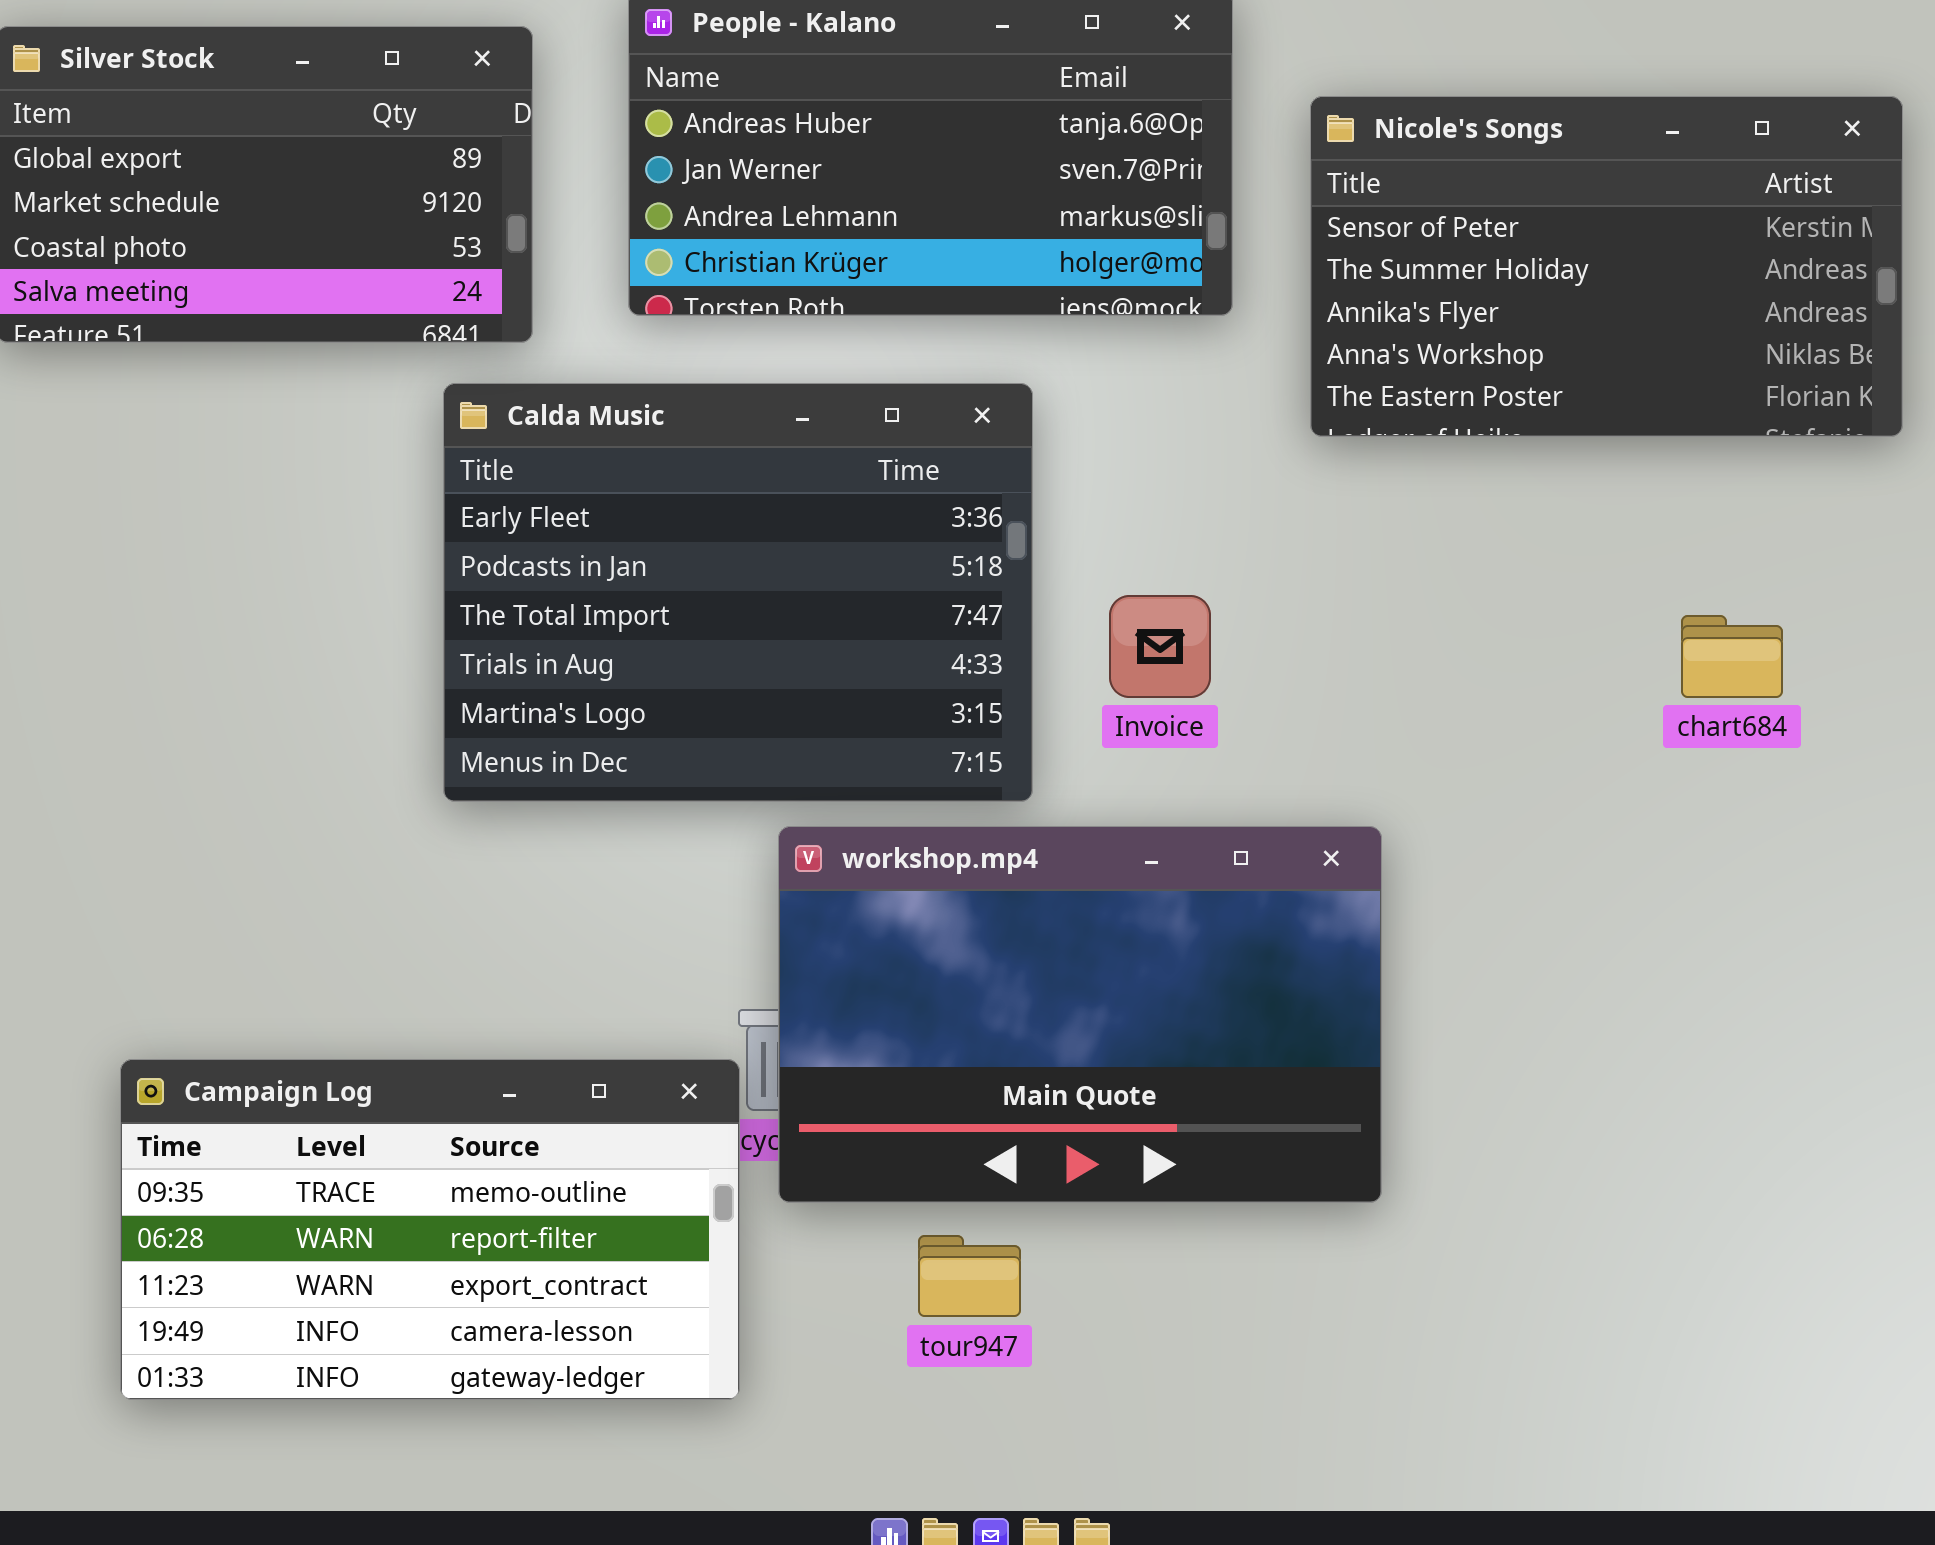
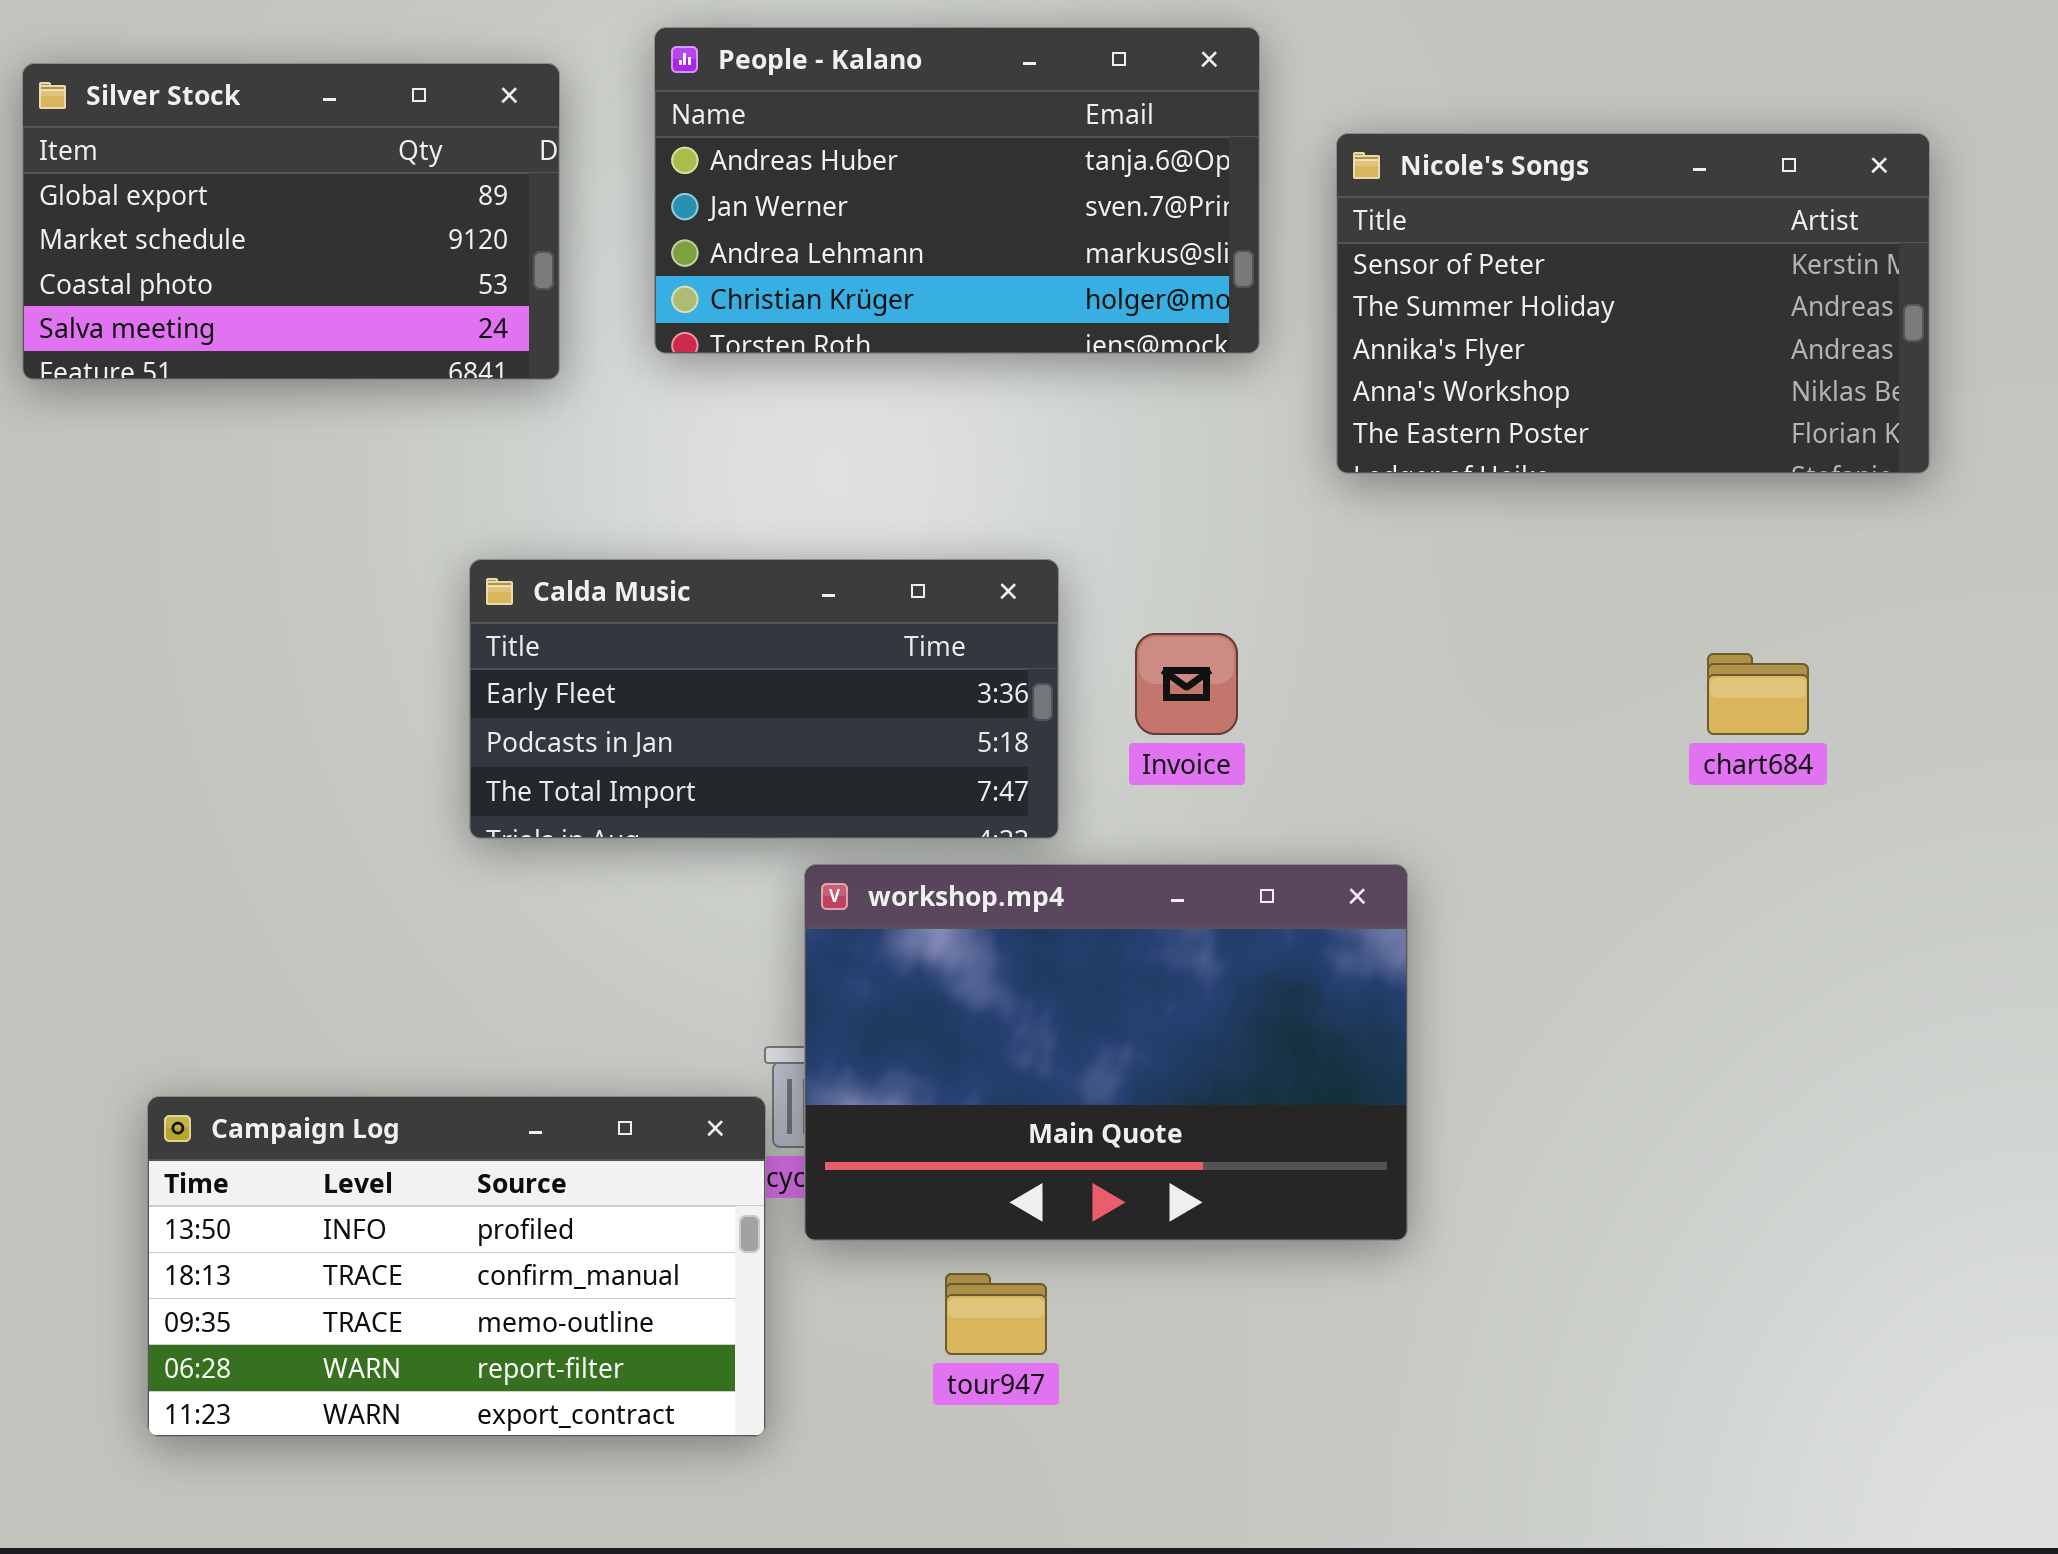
Calda Music: [443,383,1033,802] -> [469,559,1059,839], resized
Campaign Log: [120,1059,740,1400] -> [147,1096,766,1437], scrolled up 2 rows

